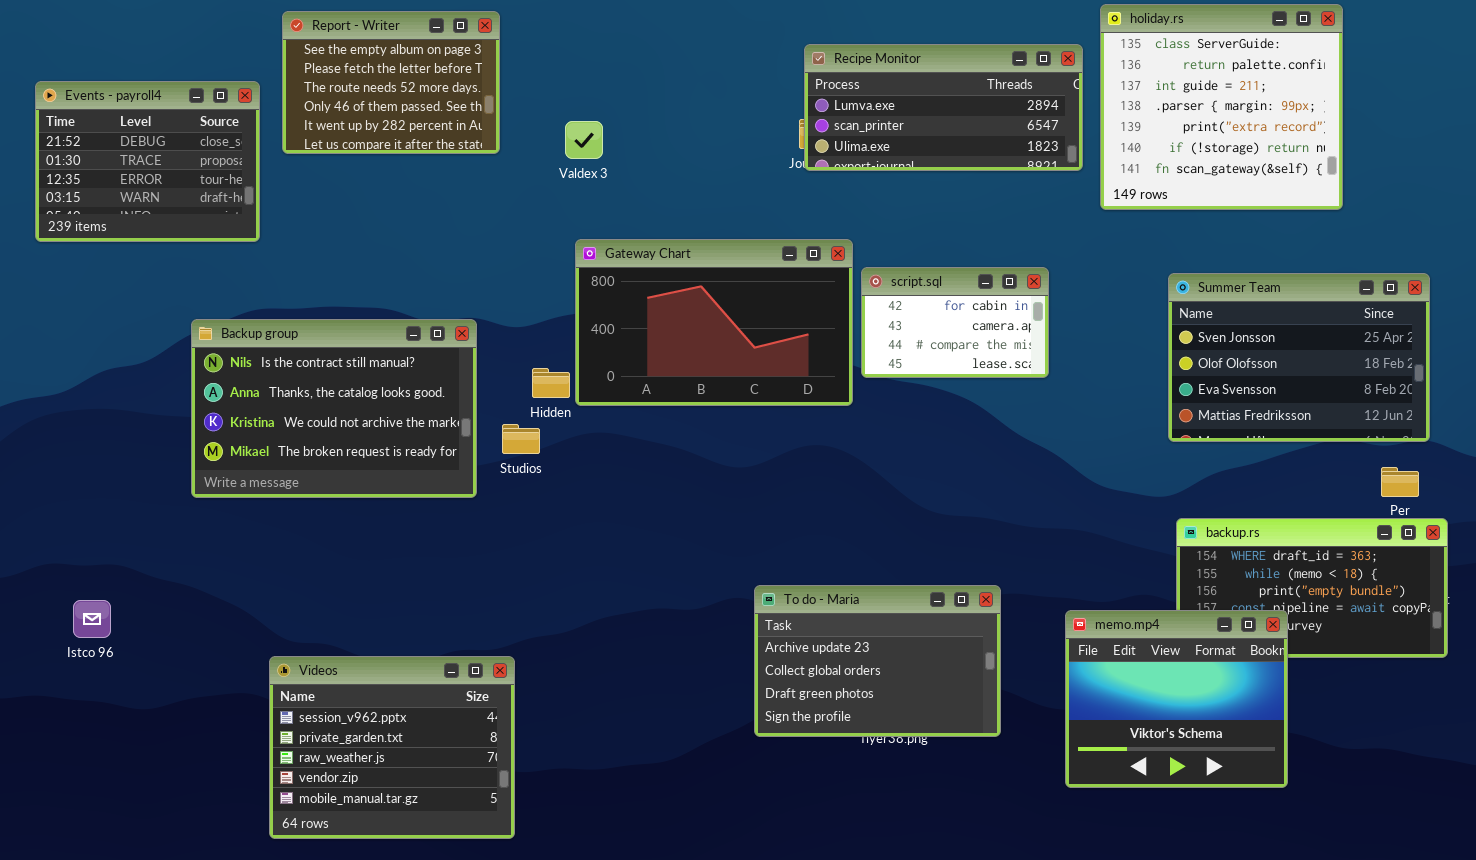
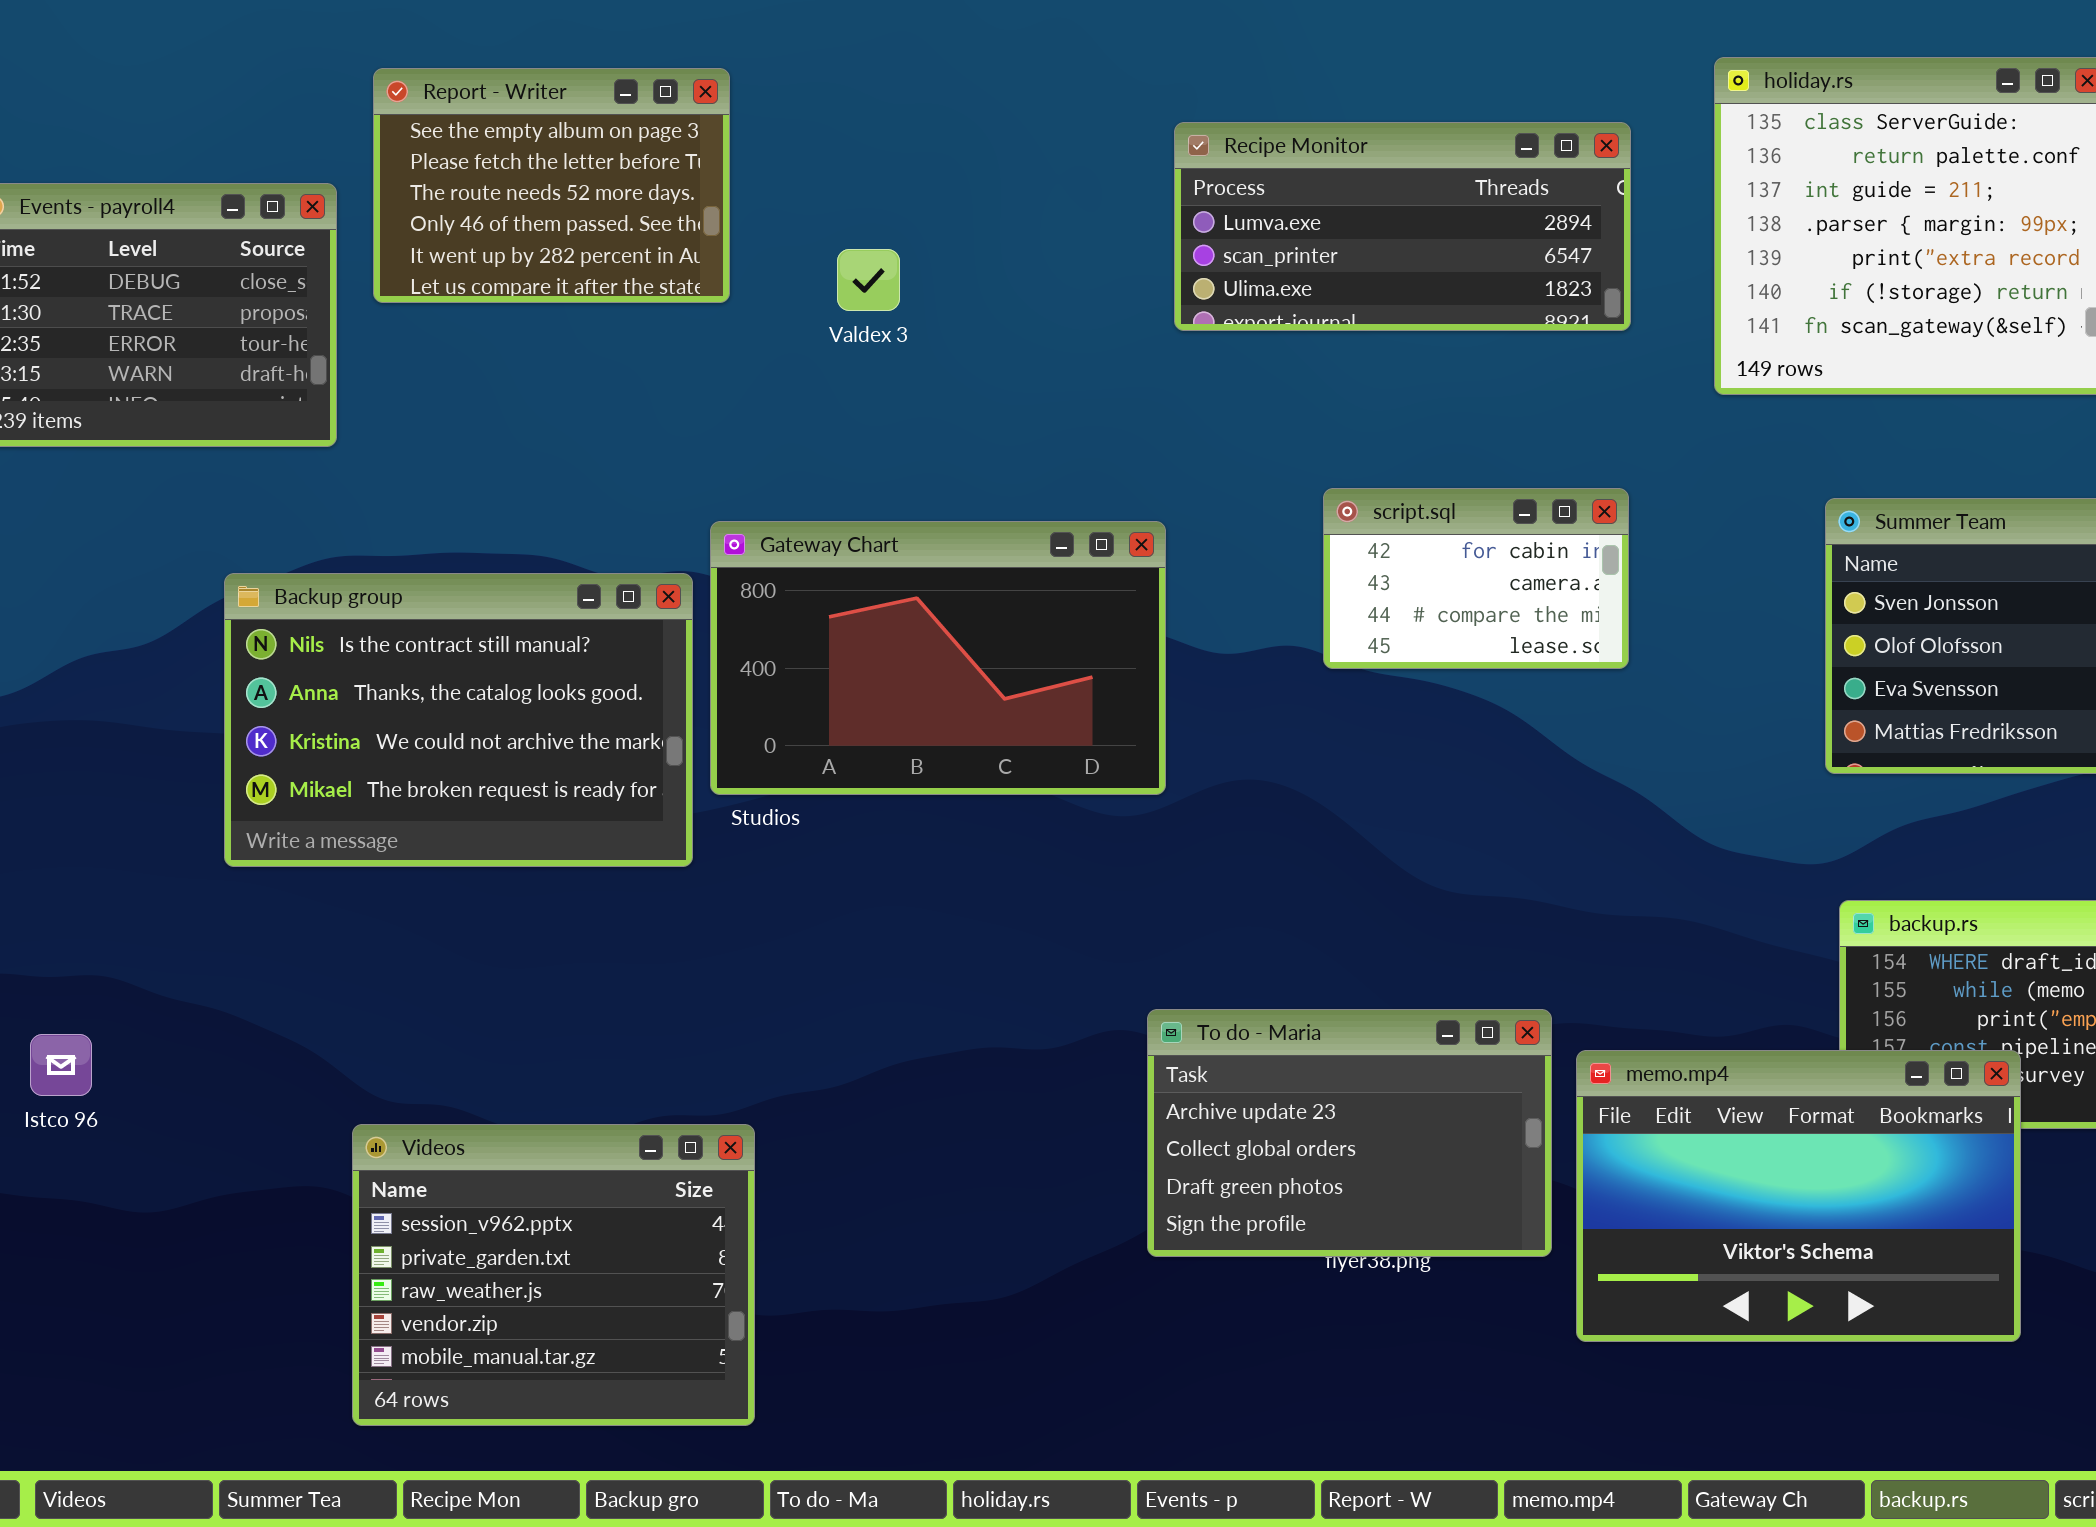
Recipe Monitor: [804,44,1083,171] -> [1174,122,1631,331], moved
Gateway Chart: [575,239,853,406] -> [710,521,1166,795], moved
memo.mp4: [1065,610,1288,788] -> [1576,1050,2021,1342], resized

